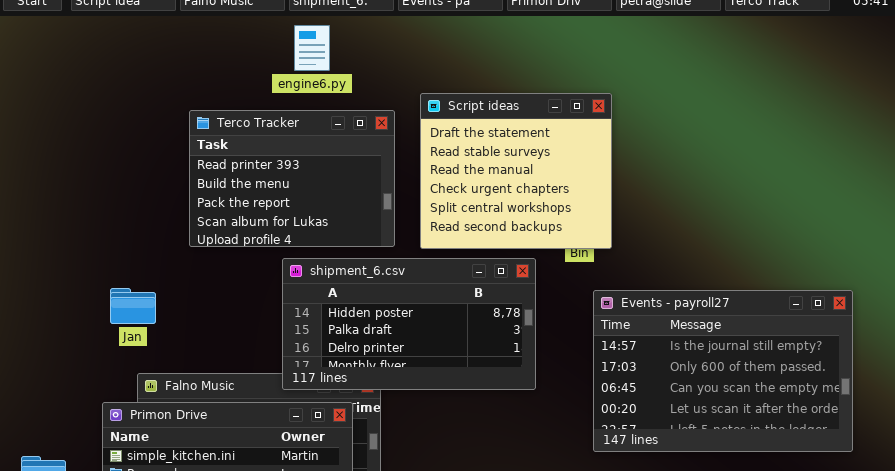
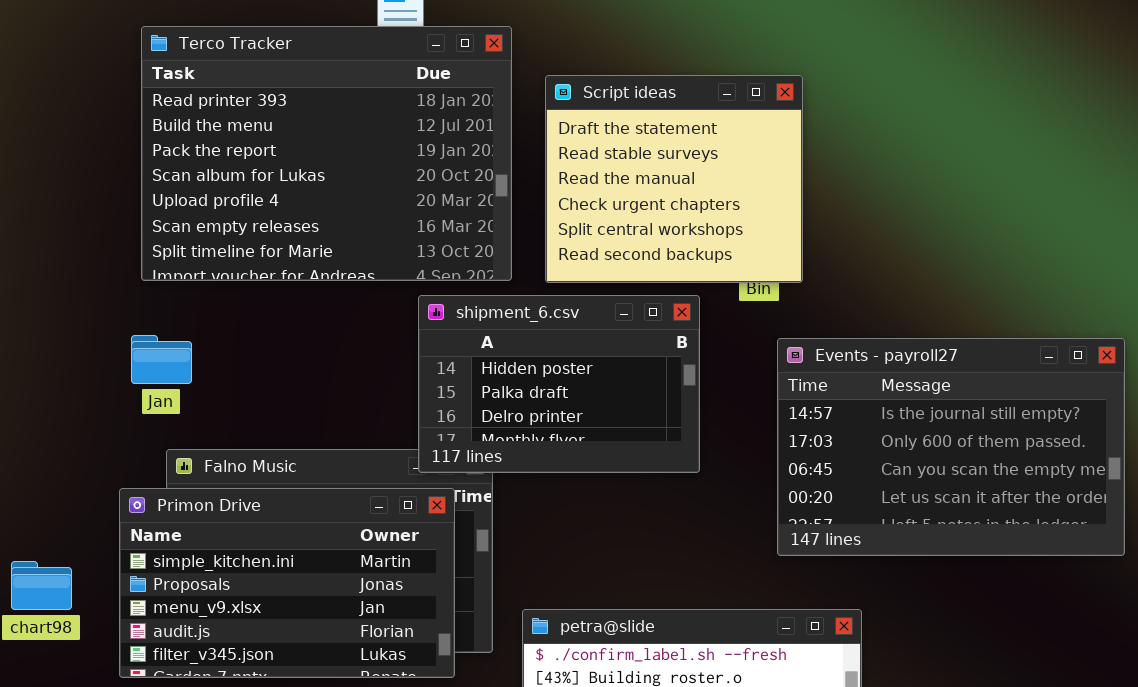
Terco Tracker: [189,110,395,247] -> [141,26,512,281], resized
shipment_6.csv: [282,258,536,390] -> [418,295,700,473], resized

